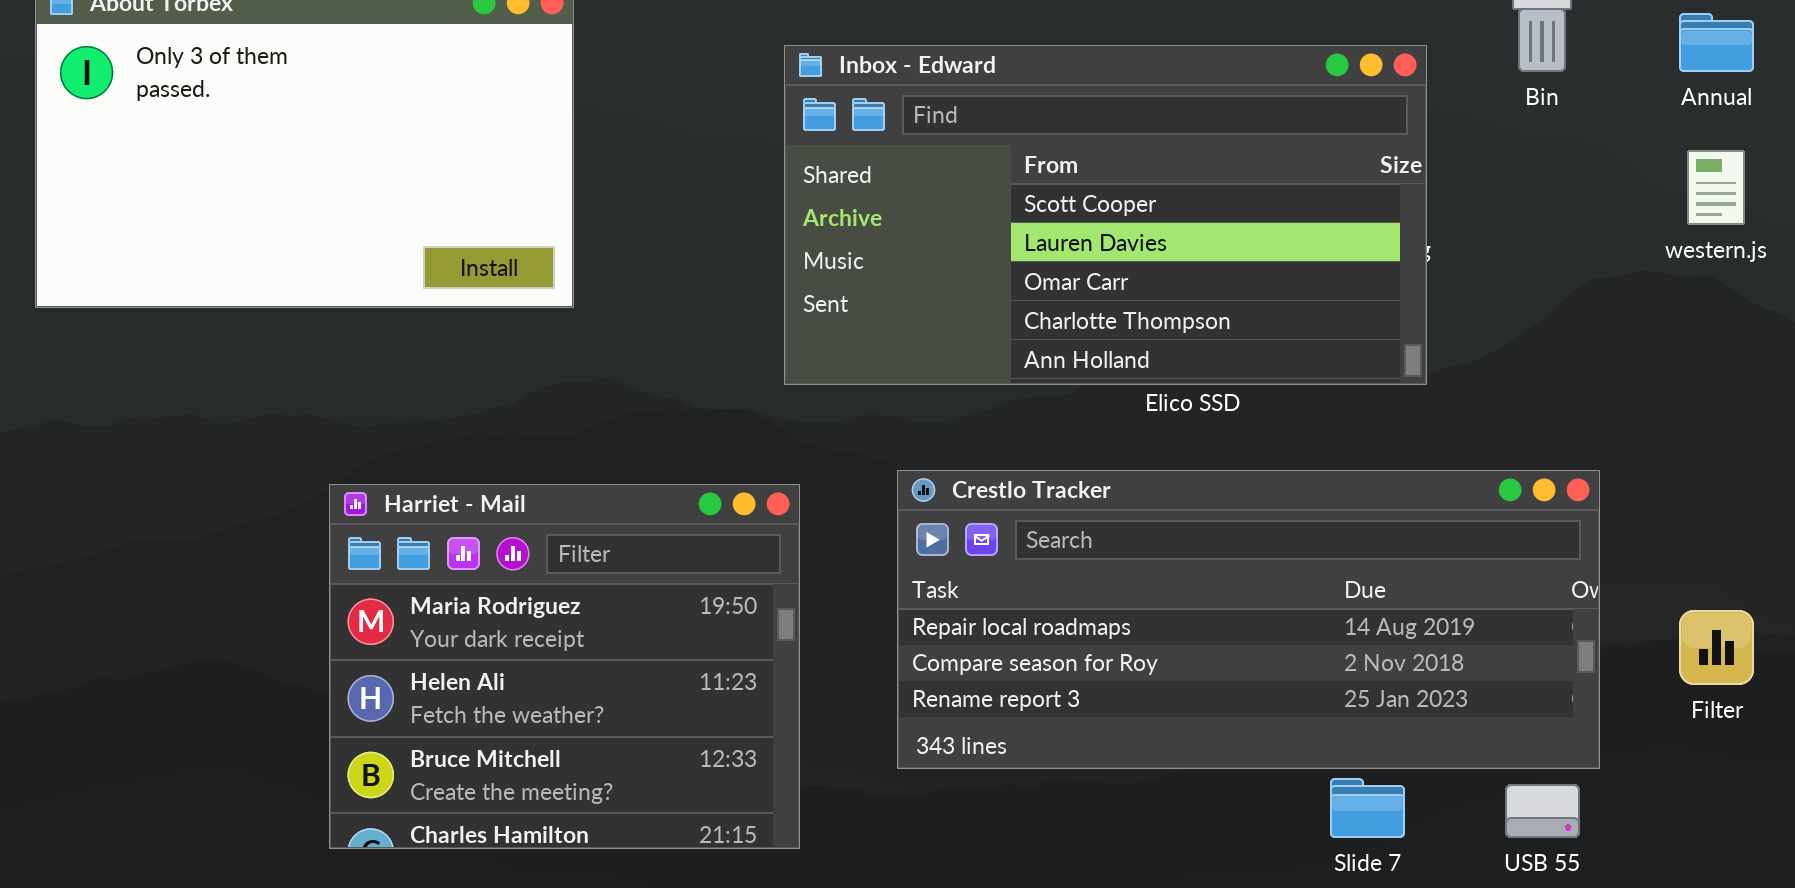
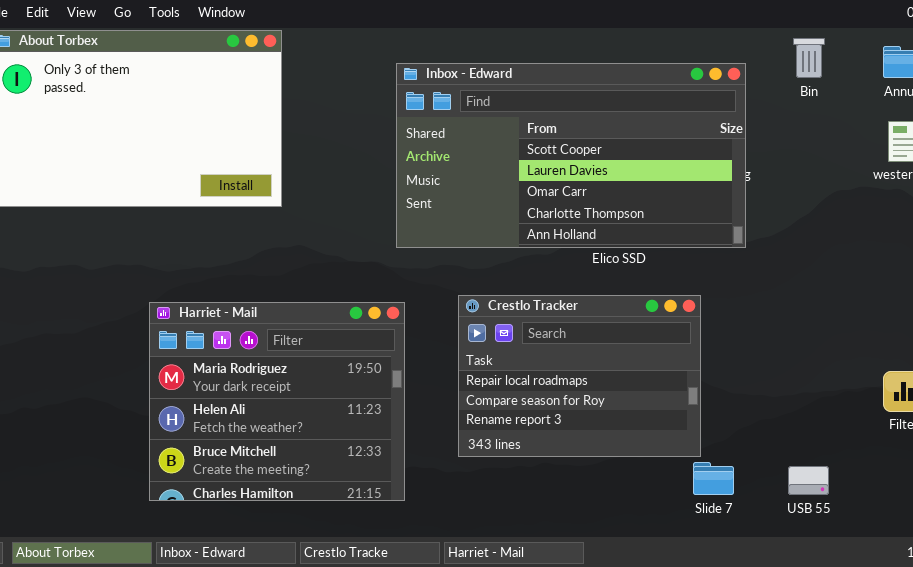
Crestlo Tracker: [897,470,1600,769] -> [458,295,701,457], resized

